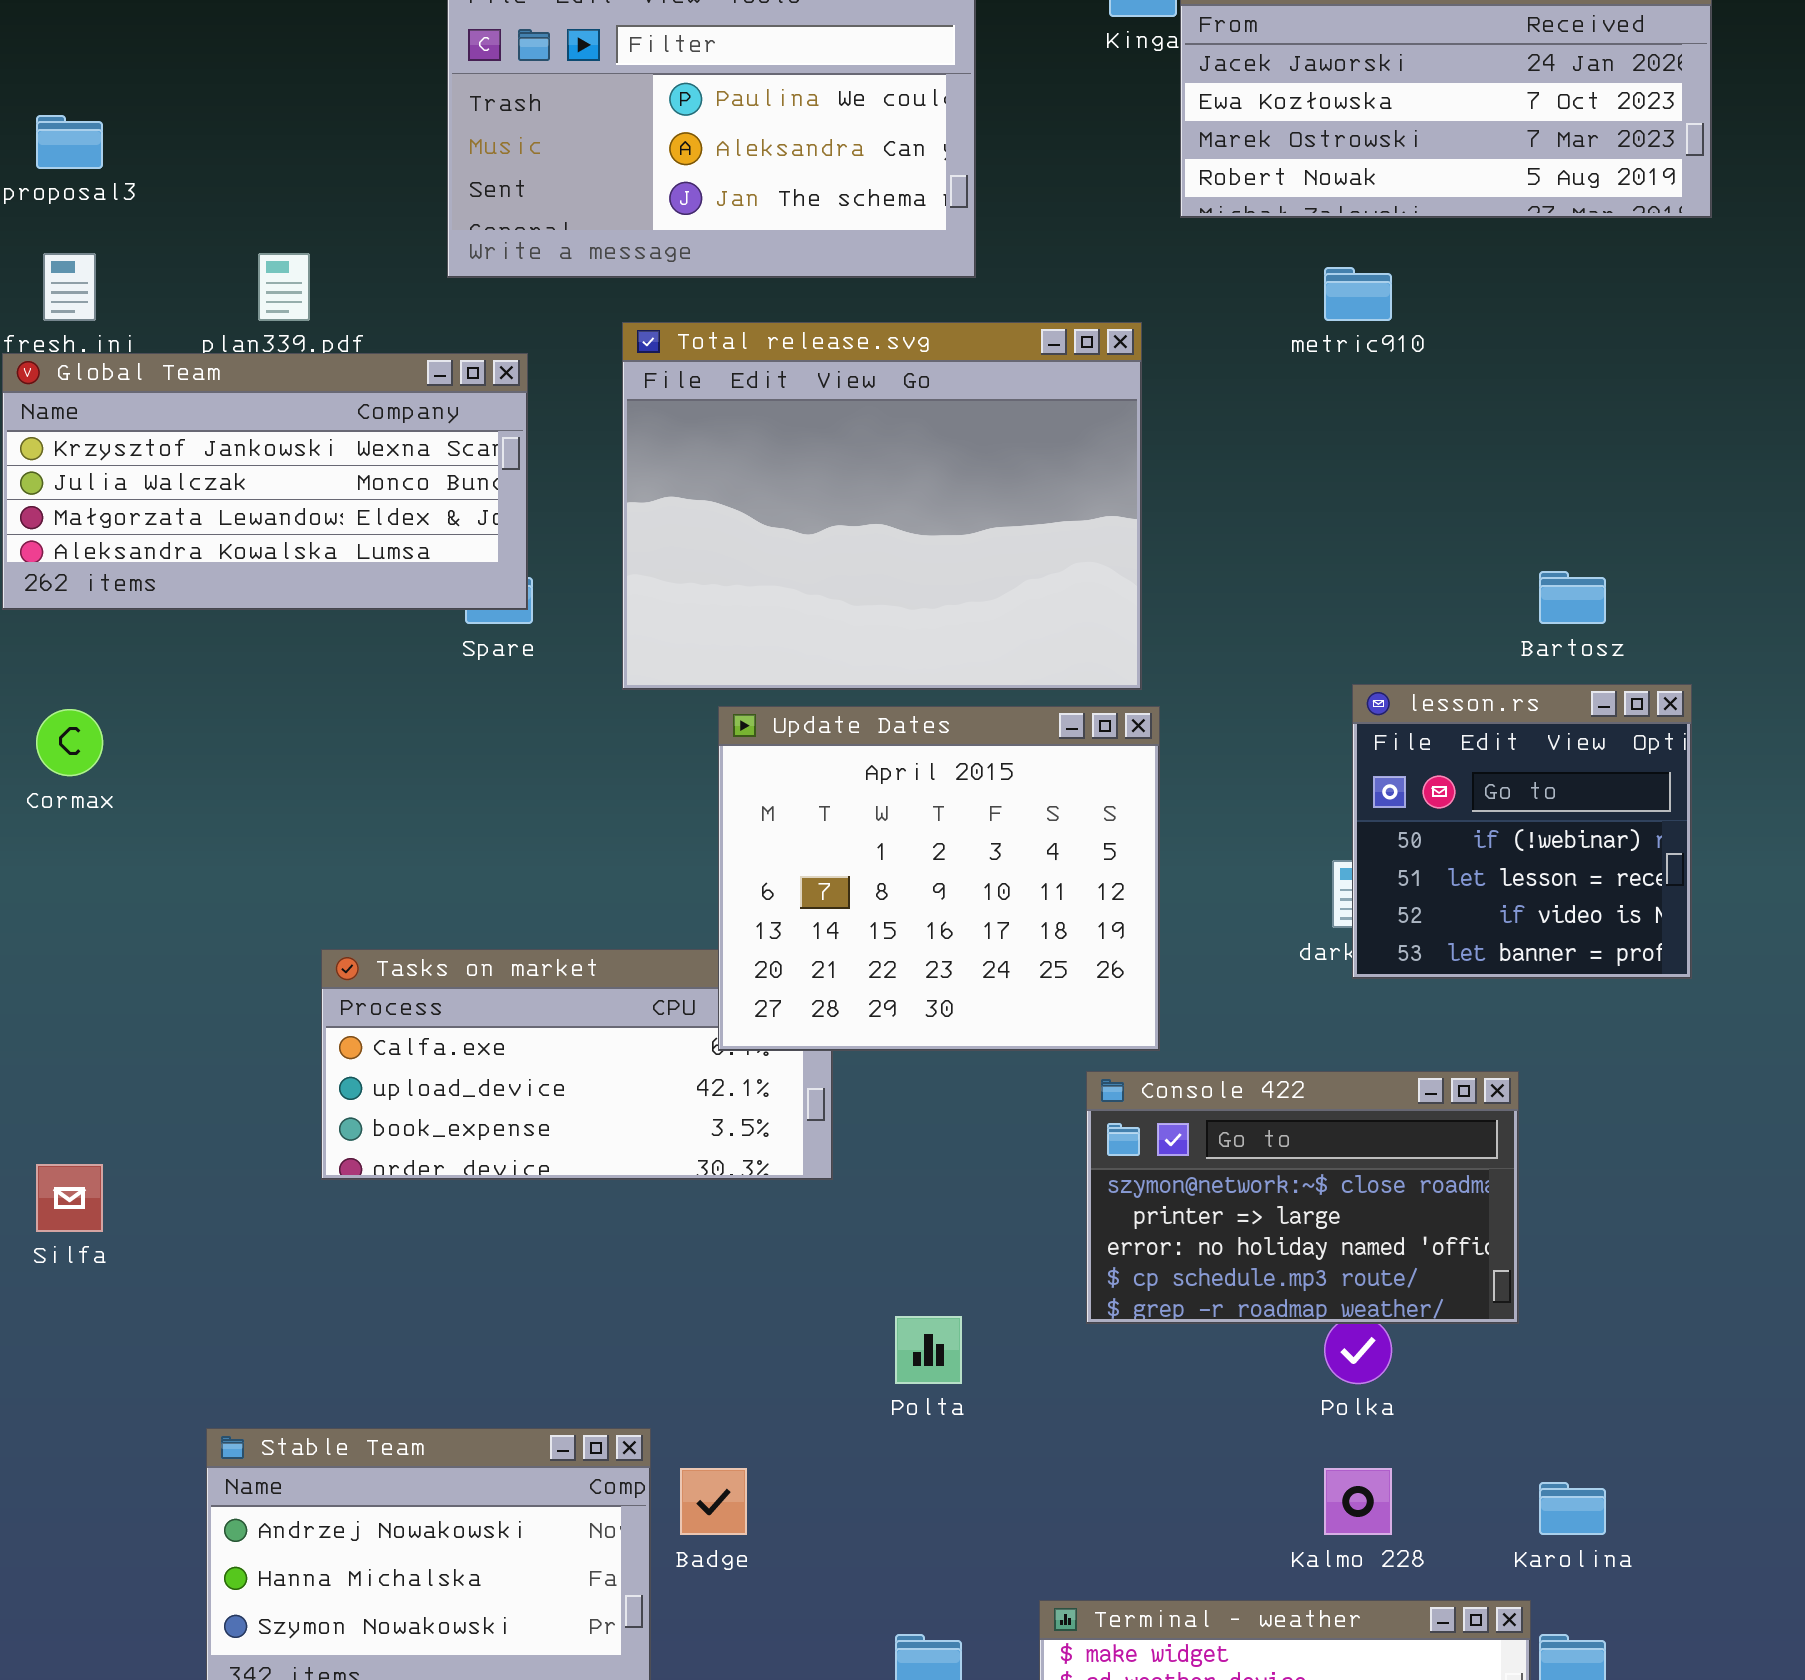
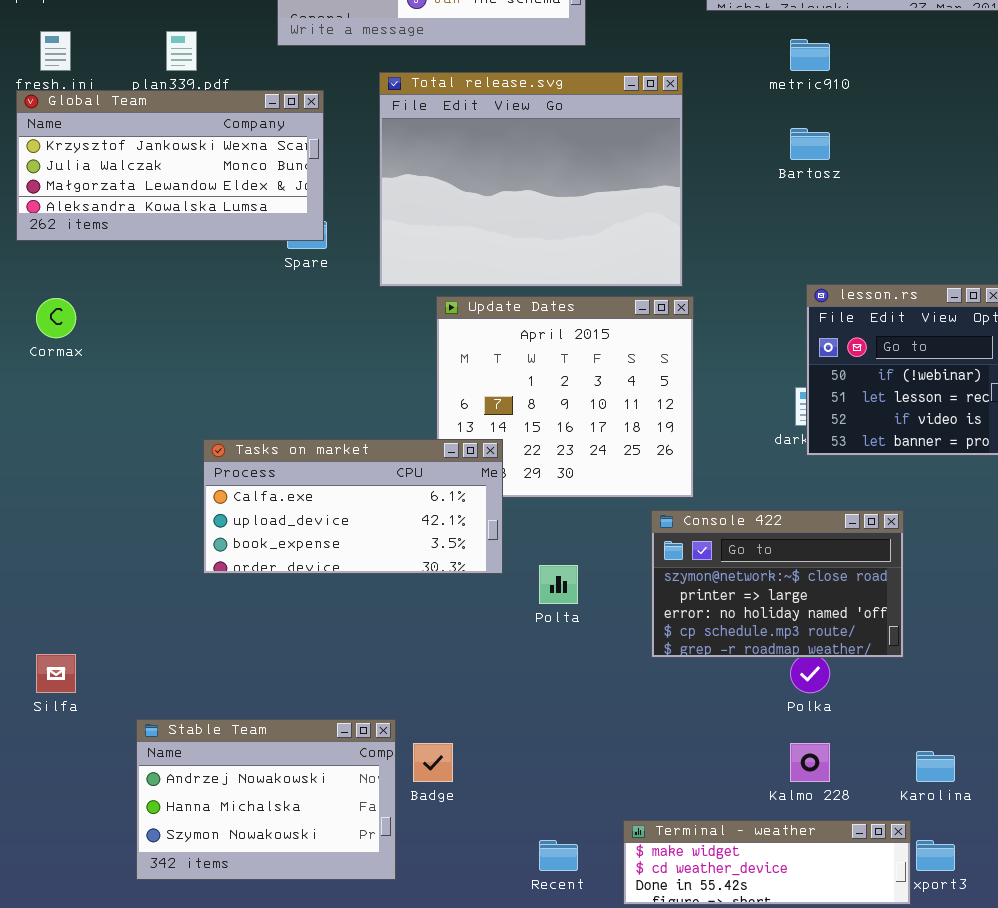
Bartosz: [1539,571,1606,624] -> [790,128,830,160], moved
Tasks on market: [321,949,833,1180] -> [203,439,503,574], raised
Silfa: [36,1164,103,1232] -> [36,654,76,693], moved
Polta: [895,1316,962,1384] -> [539,565,578,604], moved

